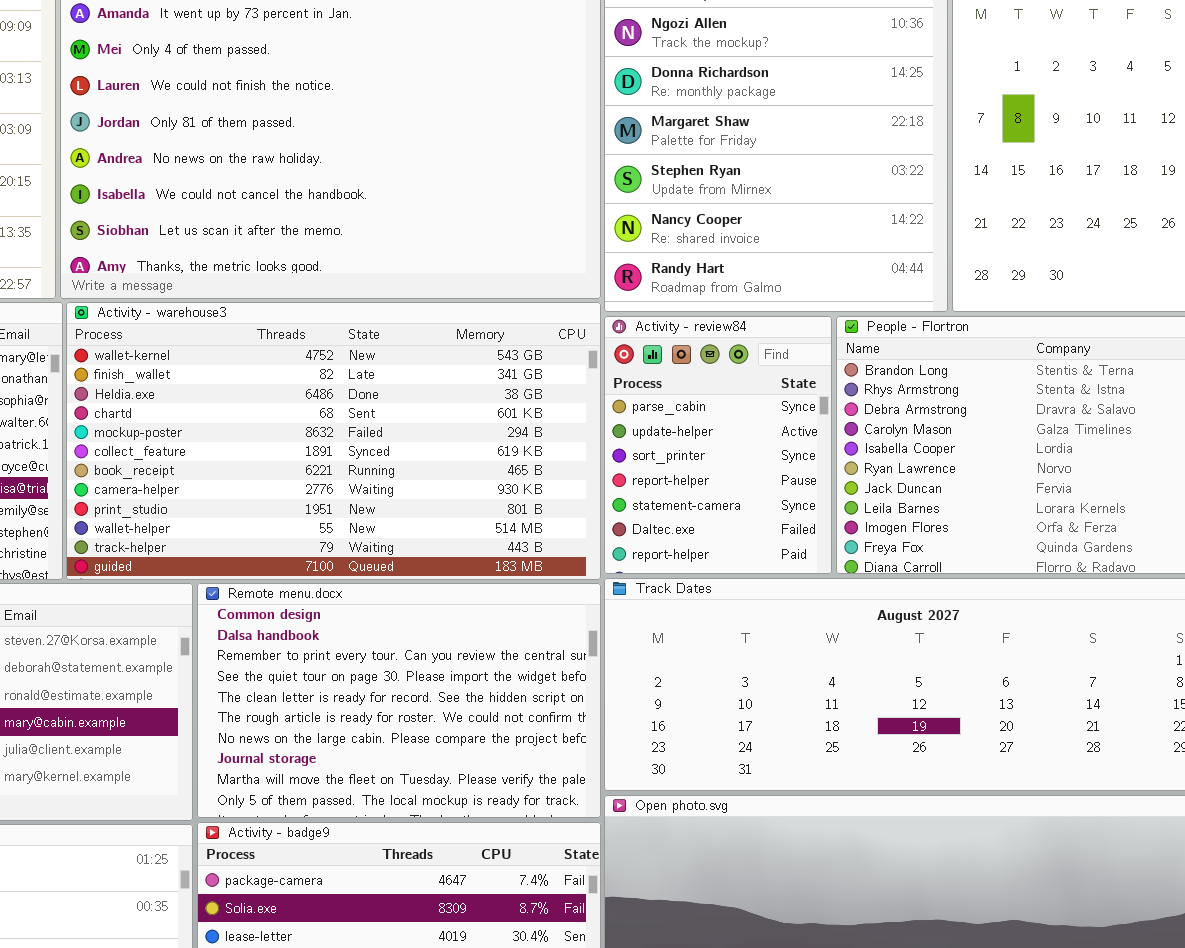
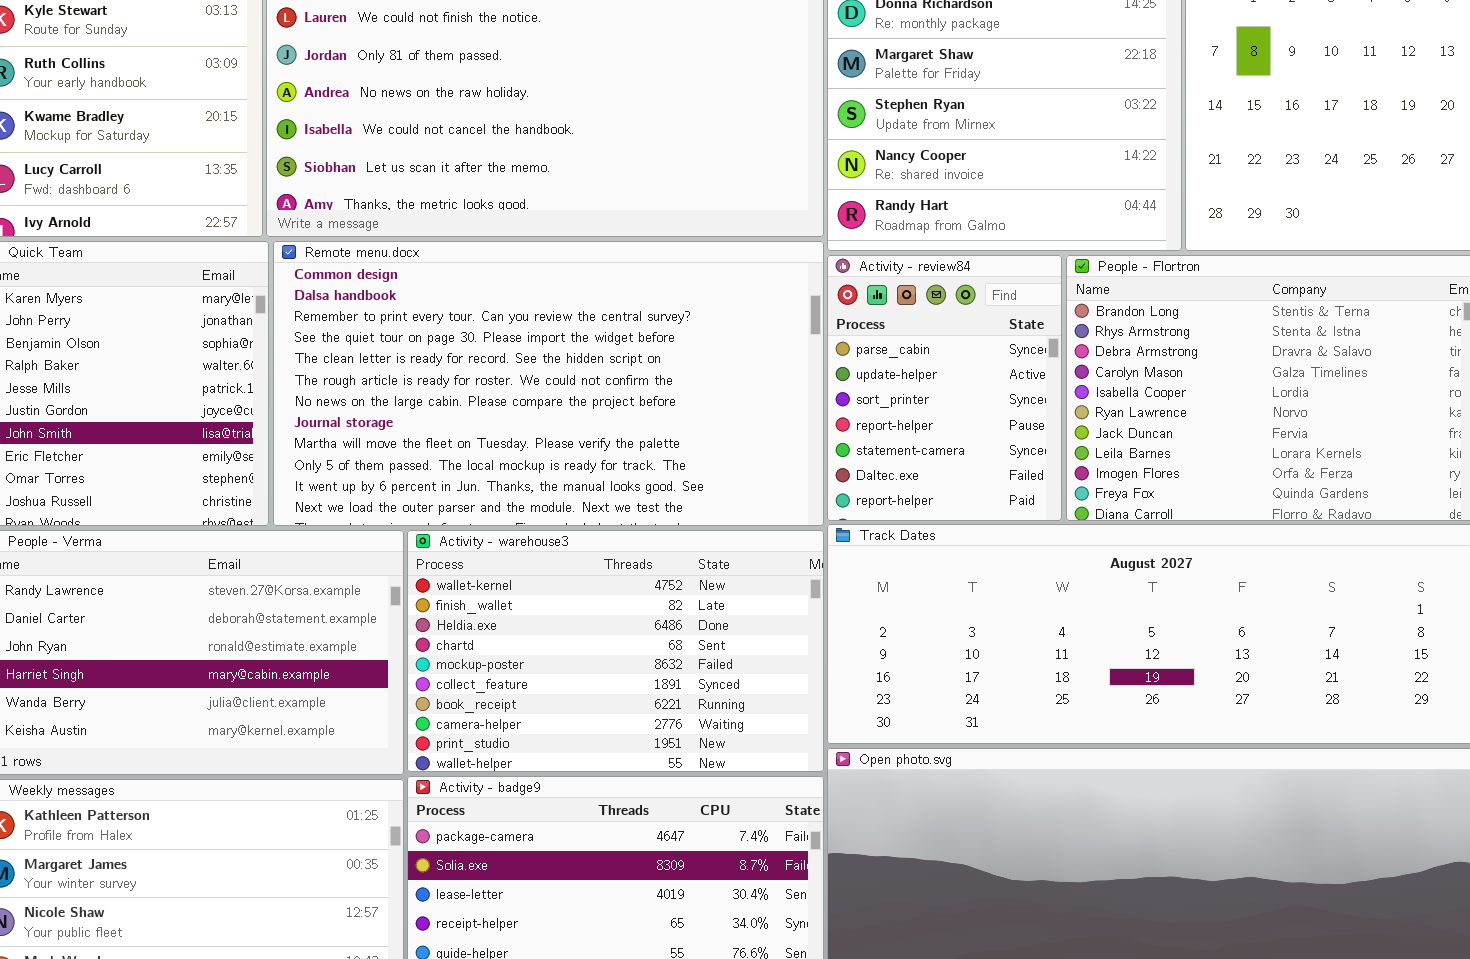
Activity - warehouse3: [66,302,601,580] -> [407,530,824,772], moved, resized
Remote menu.docx: [197,583,601,818] -> [273,241,824,526], moved, resized

